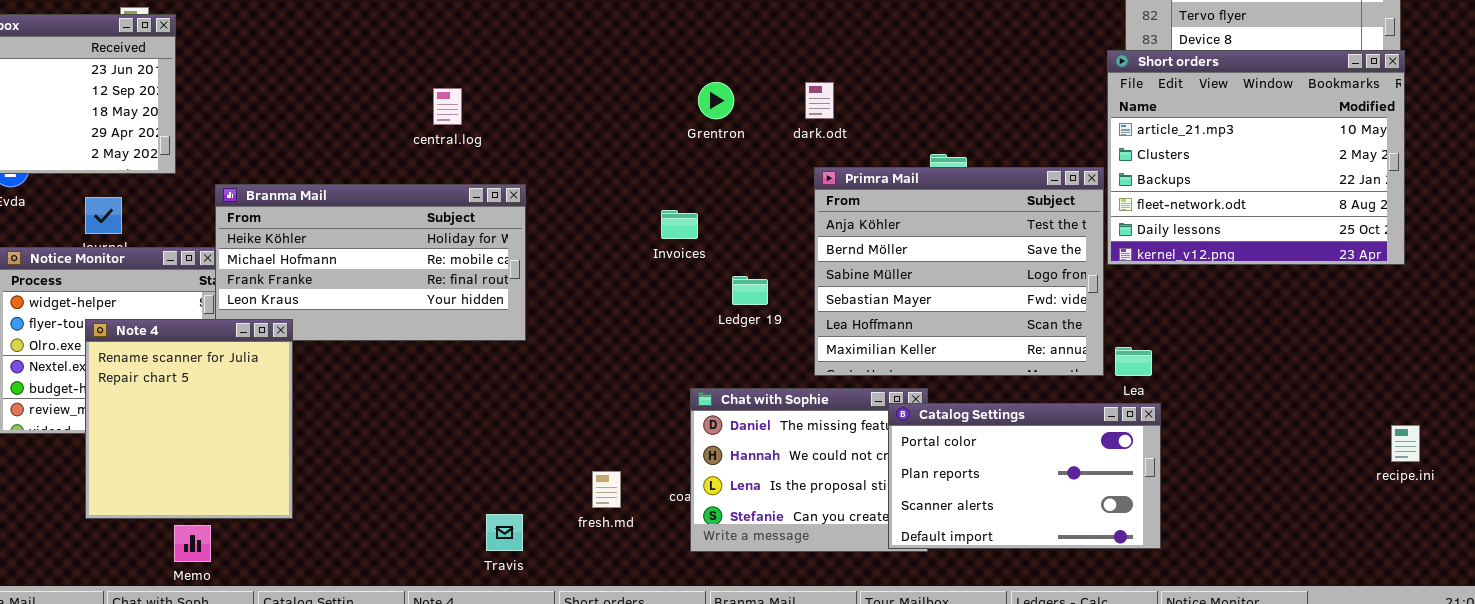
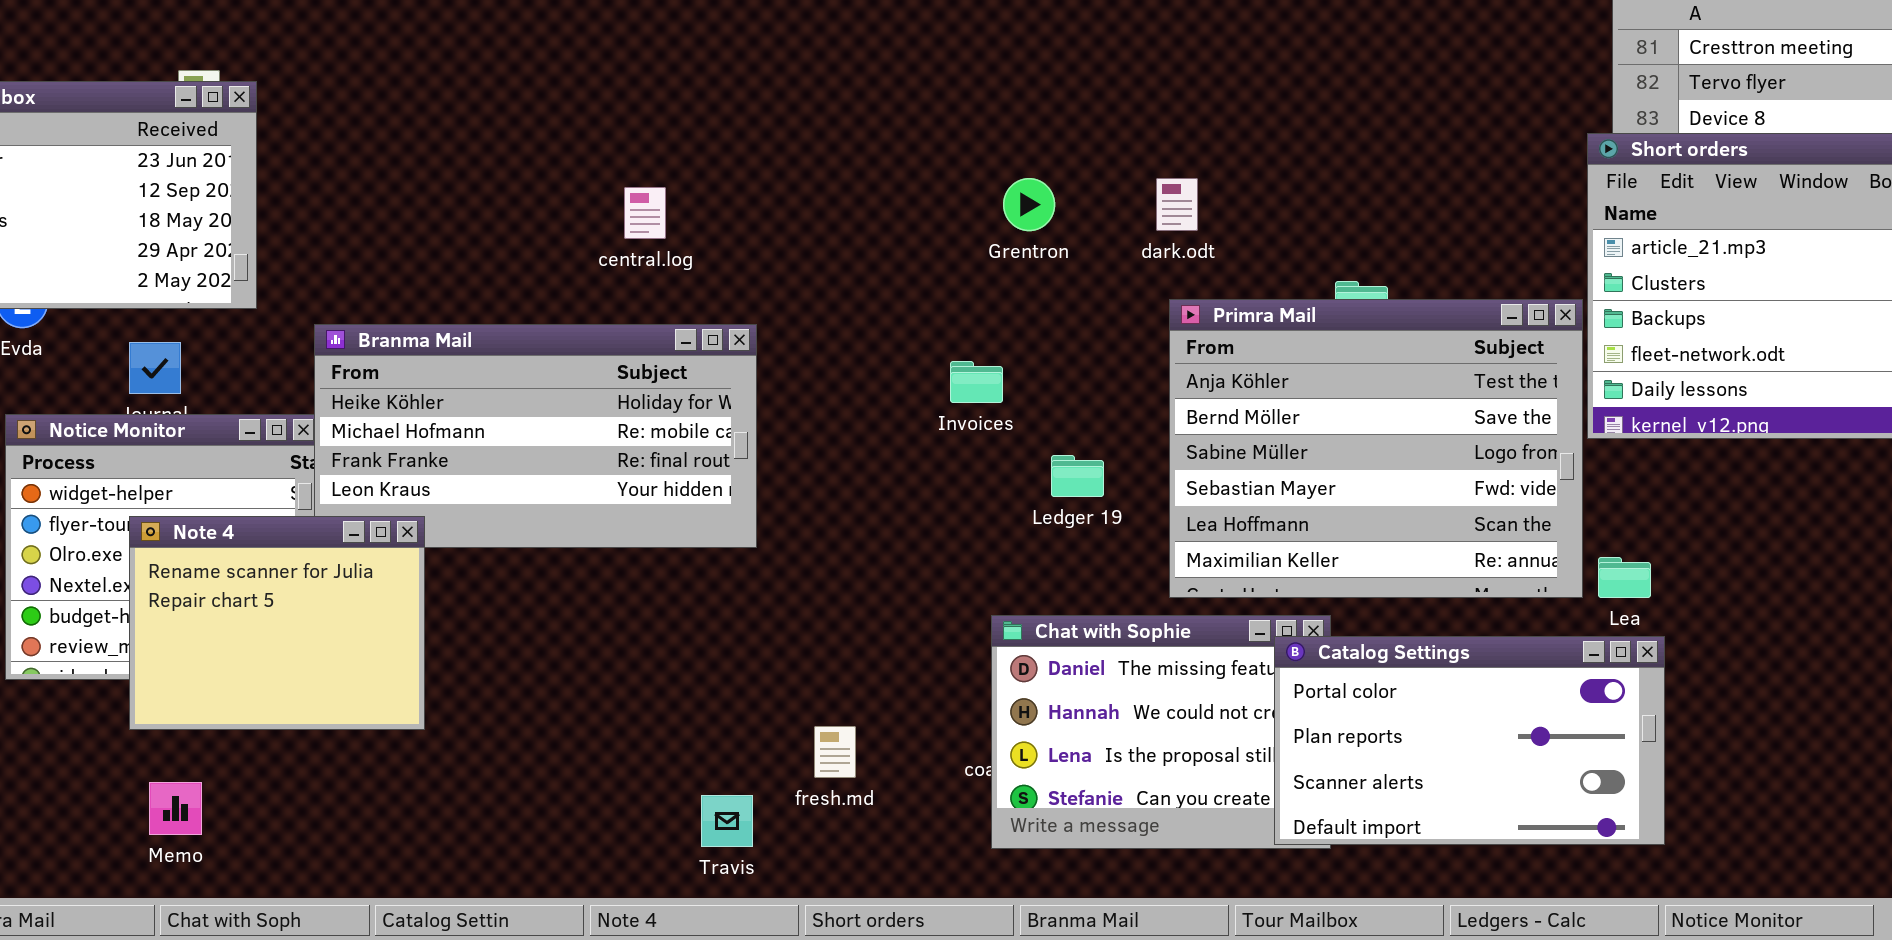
Note 4: [85,319,293,519] -> [129,516,425,730], resized
fresh.md: [592,471,621,508] -> [814,726,856,778], moved
Memo: [174,525,211,562] -> [149,782,202,835], moved

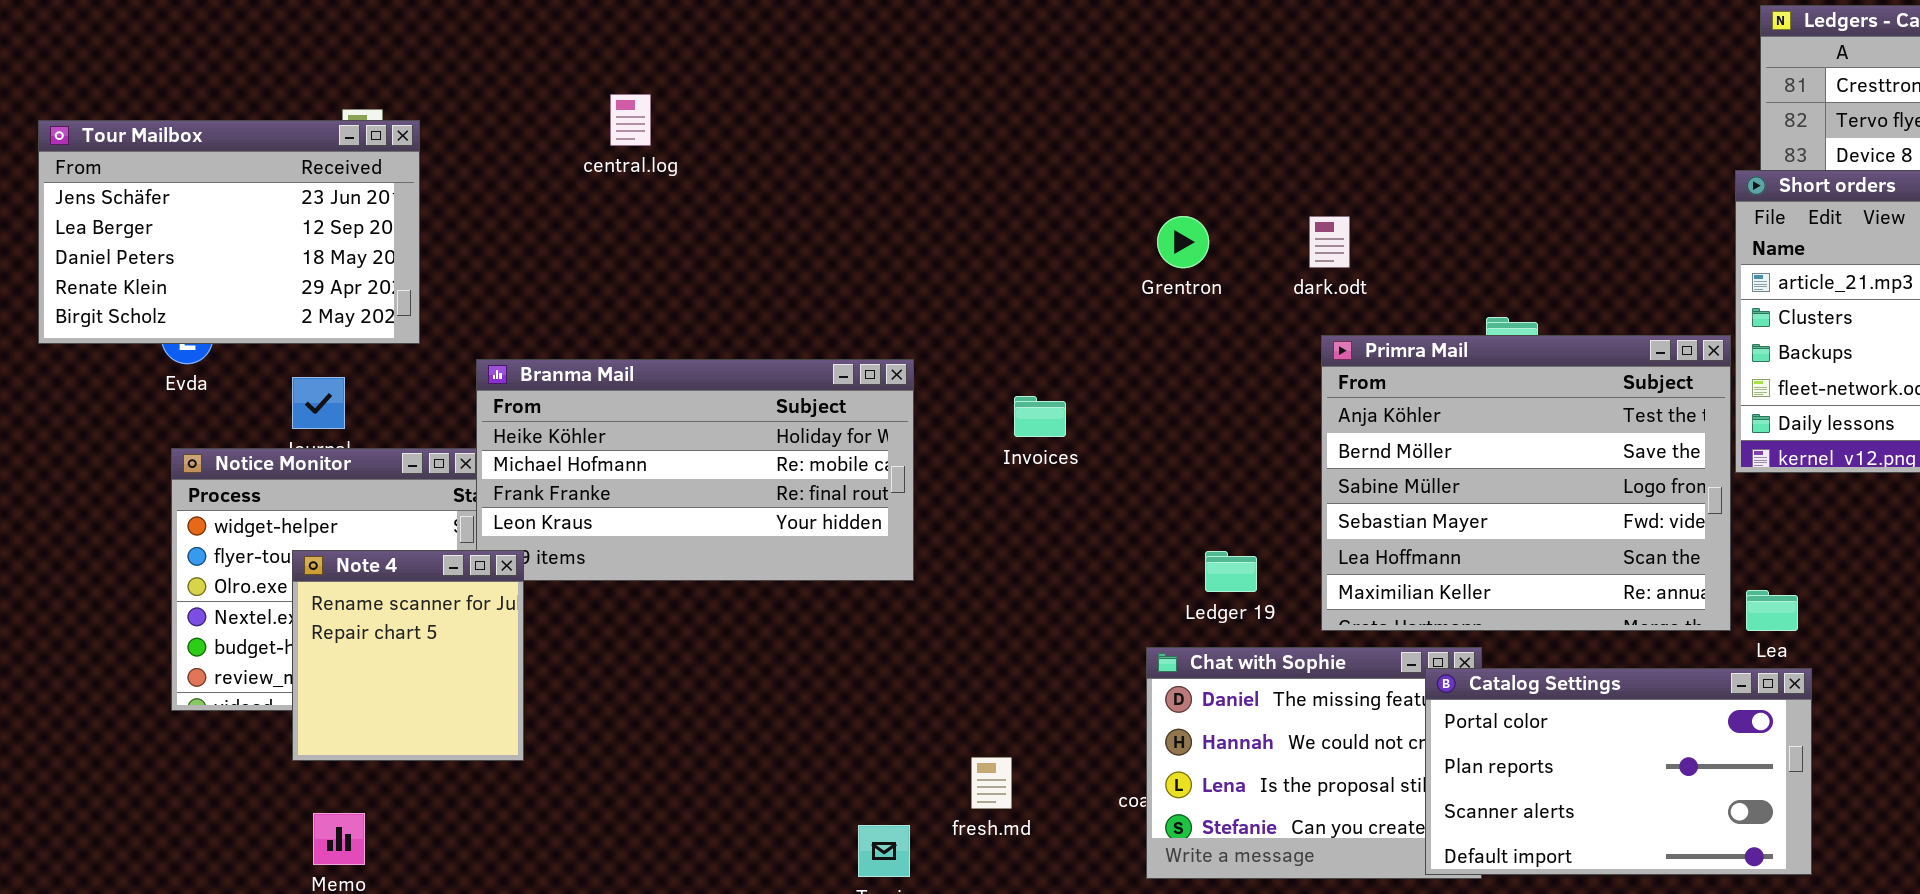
central.log: [624,187,666,239] -> [610,94,651,146], moved
Invoices: [950,361,1003,403] -> [1014,396,1066,437], moved
Ledger 19: [1051,455,1104,497] -> [1205,551,1257,592], moved
Note 4: [129,516,425,730] -> [292,550,524,761], resized

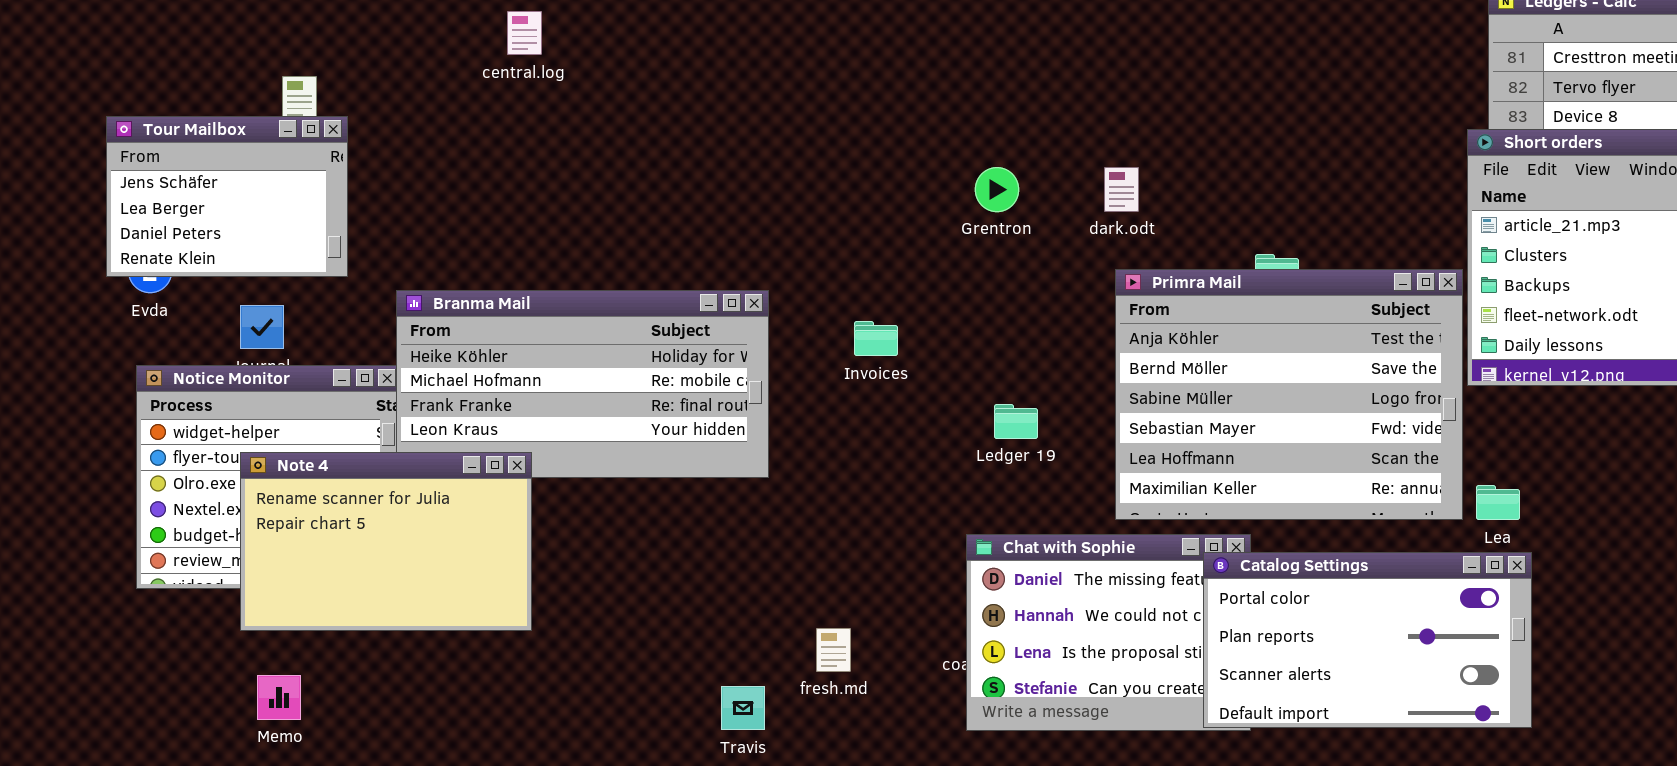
central.log: [610,94,651,146] -> [507,11,542,55], moved
Tour Mailbox: [38,120,420,344] -> [106,116,348,277], resized
Note 4: [292,550,524,761] -> [240,452,532,631], resized
Ledger 19: [1205,551,1257,592] -> [994,404,1038,439], moved

